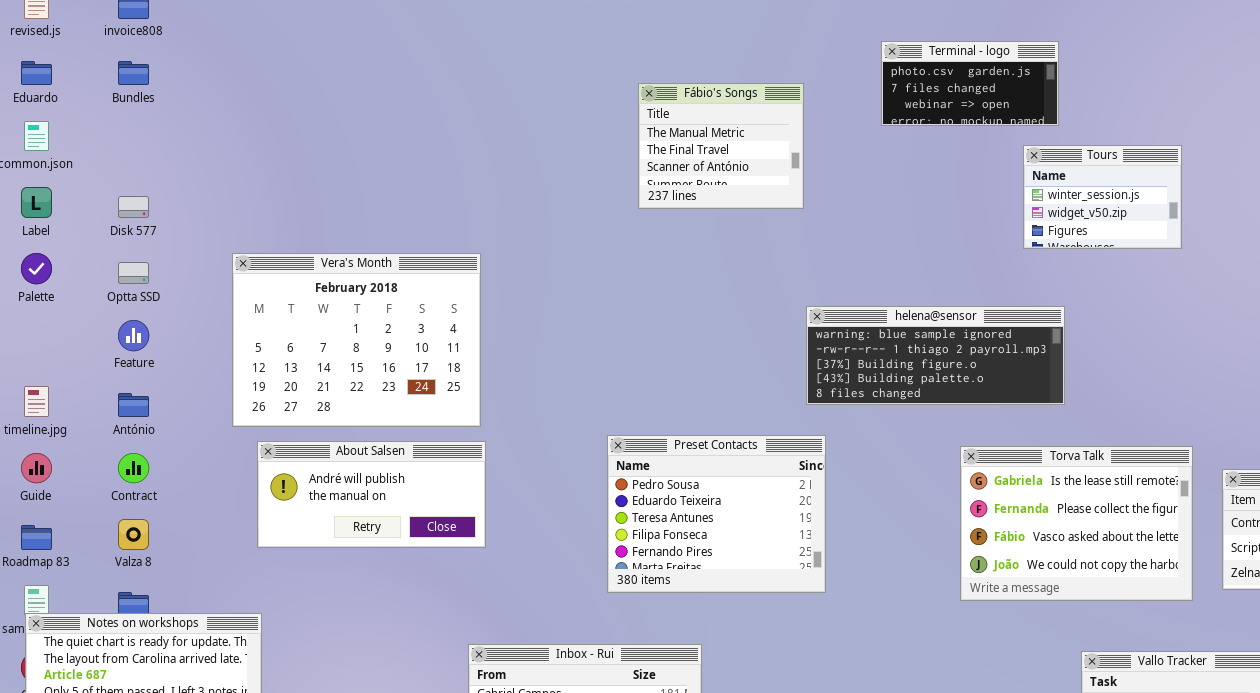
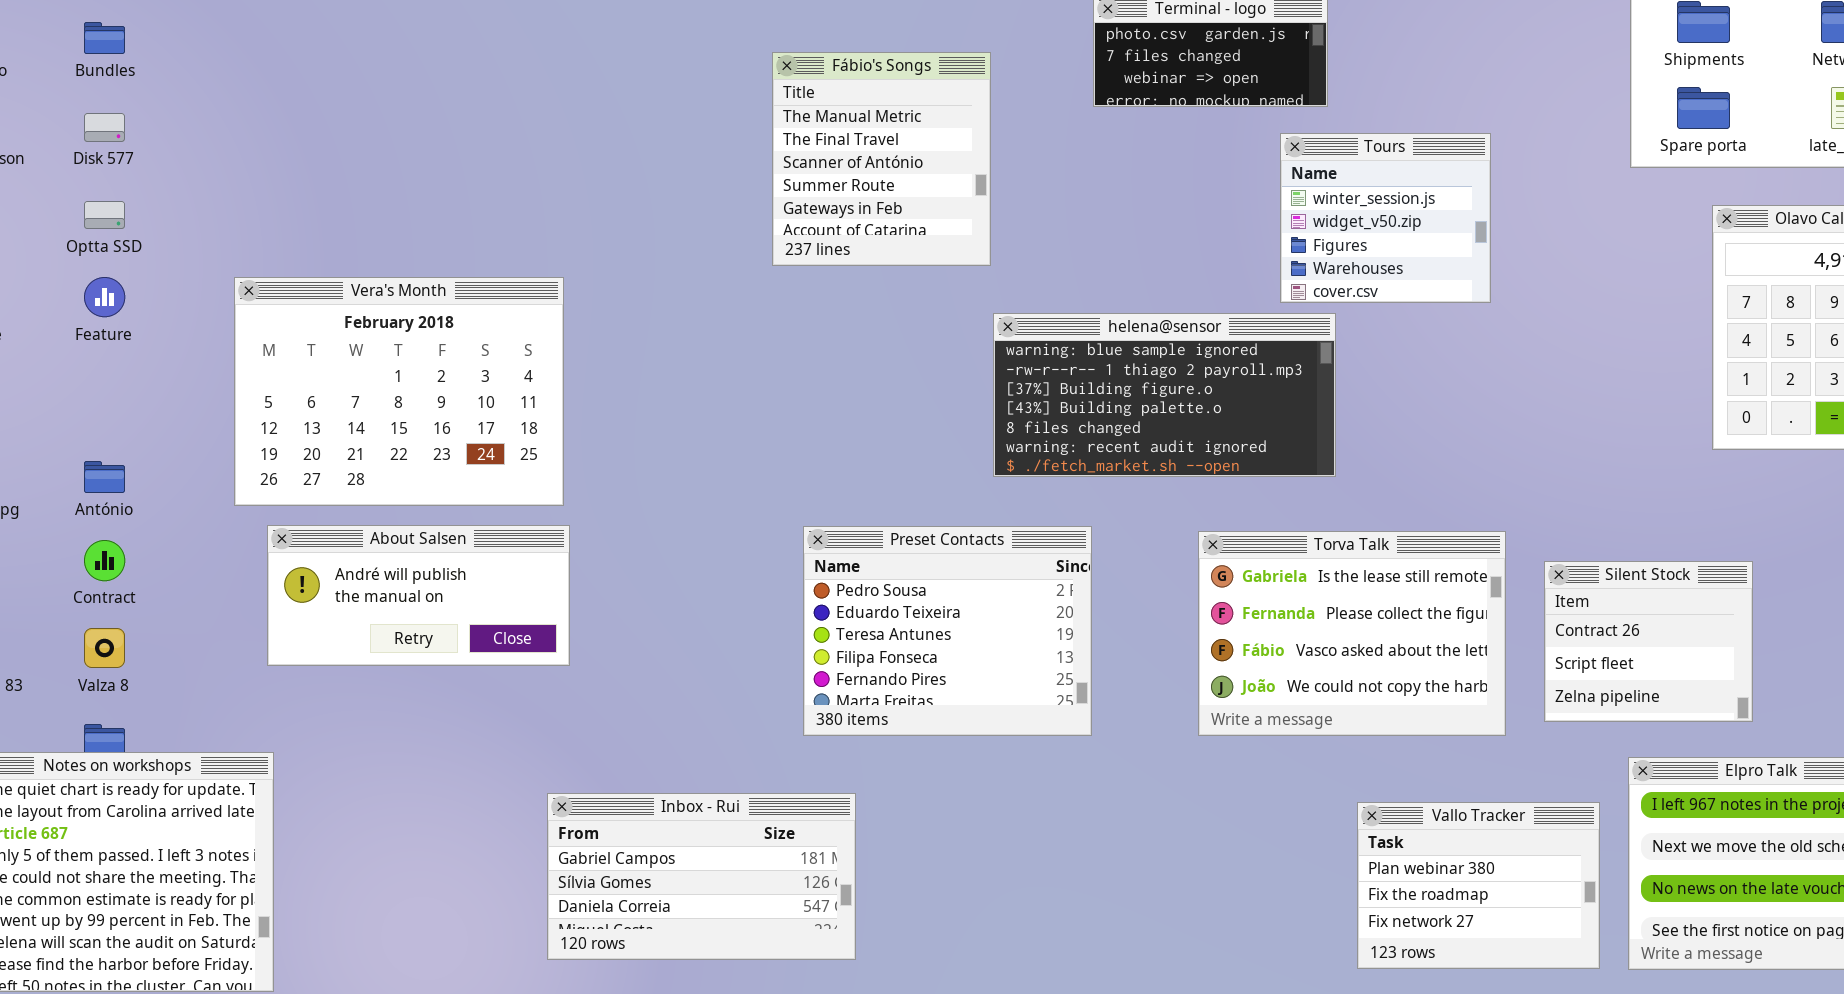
Fábio's Songs: [638,83,804,209] -> [772,52,991,266], resized
Tours: [1023,145,1182,249] -> [1280,133,1491,303], resized
Disk 577: [118,196,149,218] -> [84,113,125,142], moved
Optta SSD: [118,262,149,284] -> [84,201,125,229], moved
helena@sensor: [806,306,1065,405] -> [993,313,1336,477], resized
Feature: [118,320,149,351] -> [84,277,125,317], moved
Preset Contacts: [607,435,826,593] -> [803,526,1092,736], moved

